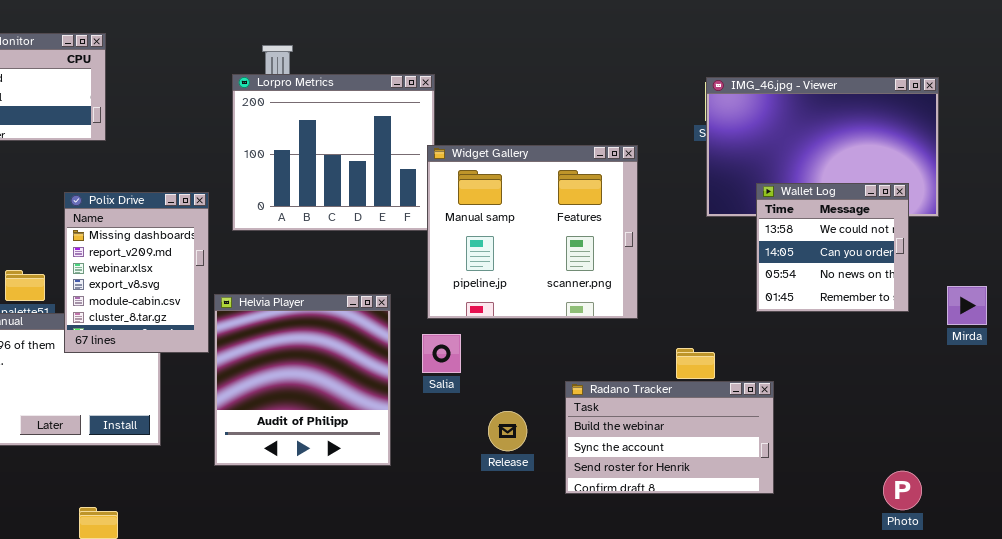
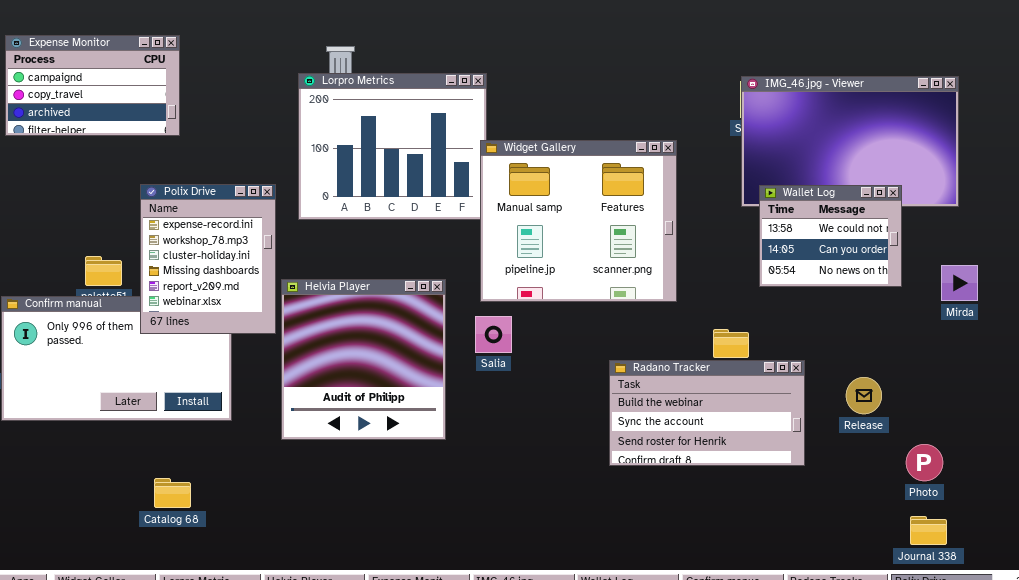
Wallet Log: [756,183,909,312] -> [759,185,902,287], moved, resized
Polix Drive: [64,192,209,353] -> [140,184,276,334], scrolled up 3 rows
Mirda: [947,286,987,325] -> [941,265,978,301], moved
Release: [488,411,527,451] -> [846,377,882,414], moved

